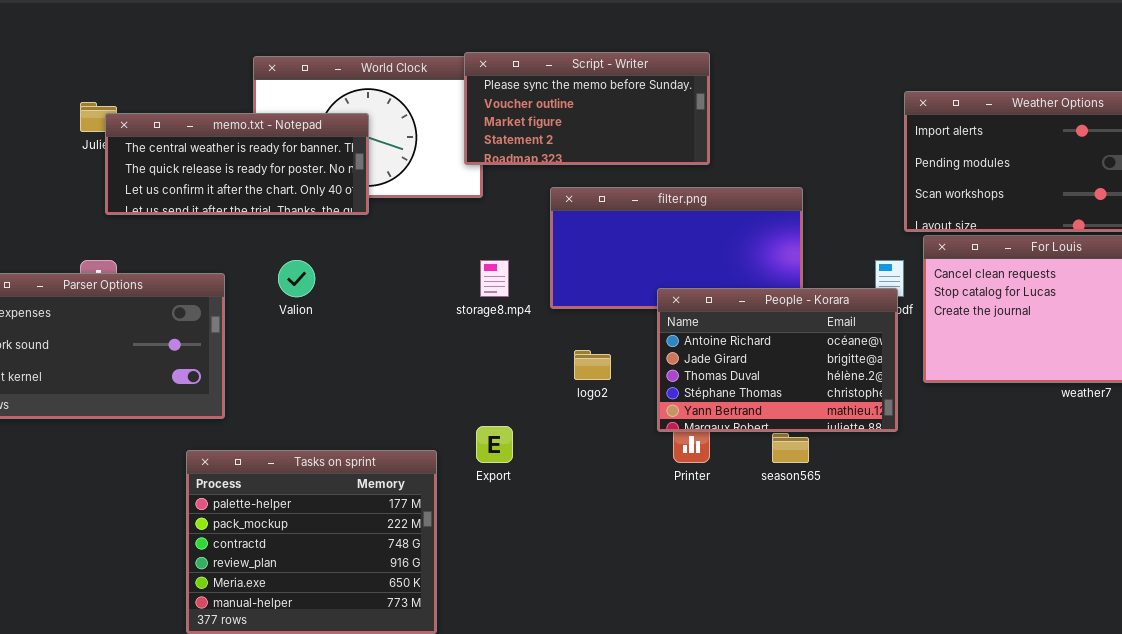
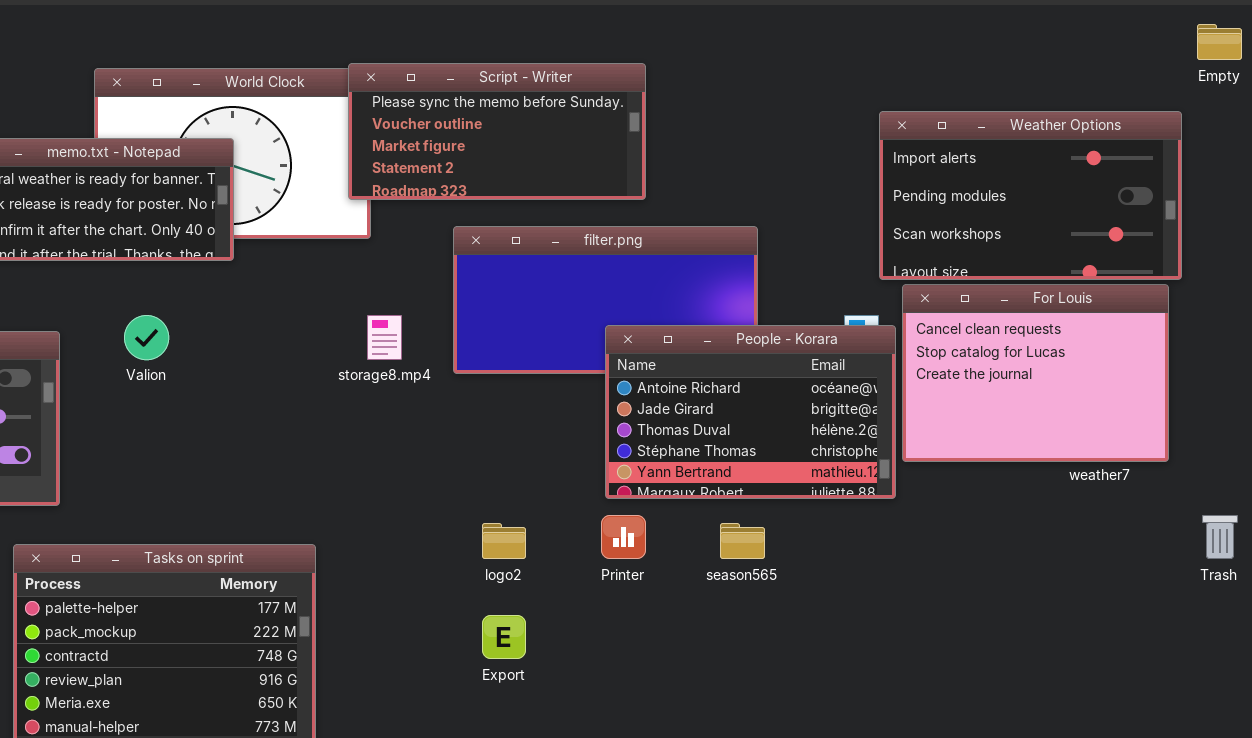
People - Korara: [657,288,898,432] -> [605,325,896,499], moved
logo2: [574,350,611,380] -> [482,523,526,559], moved
Export: [476,426,513,463] -> [482,615,526,659], moved

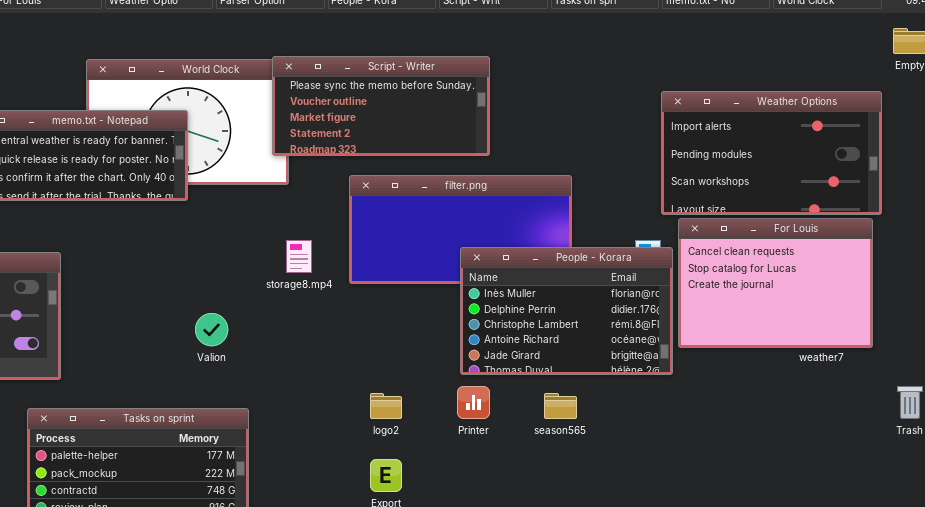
Valion: [124,315,169,360] -> [195,313,228,346], moved
People - Korara: [605,325,896,499] -> [460,247,673,375], scrolled up 3 rows

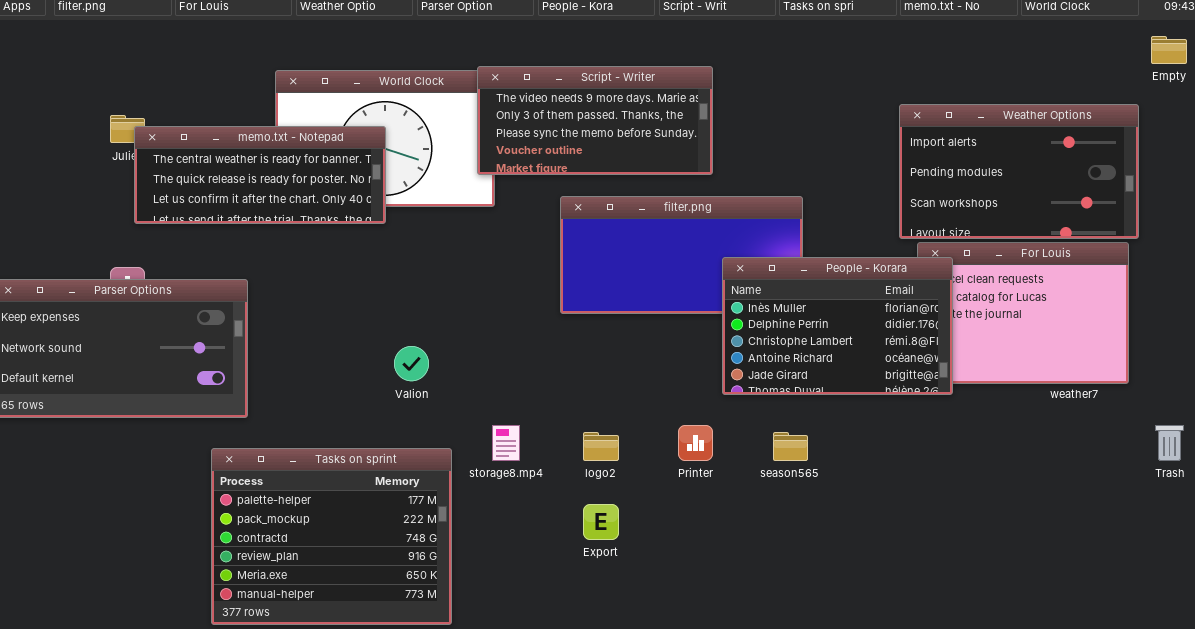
Script - Writer: [272,56,490,156] -> [477,66,713,175], scrolled up 2 rows
storage8.mp4: [286,240,312,273] -> [492,425,520,461], moved
People - Korara: [460,247,673,375] -> [722,257,953,395], moved

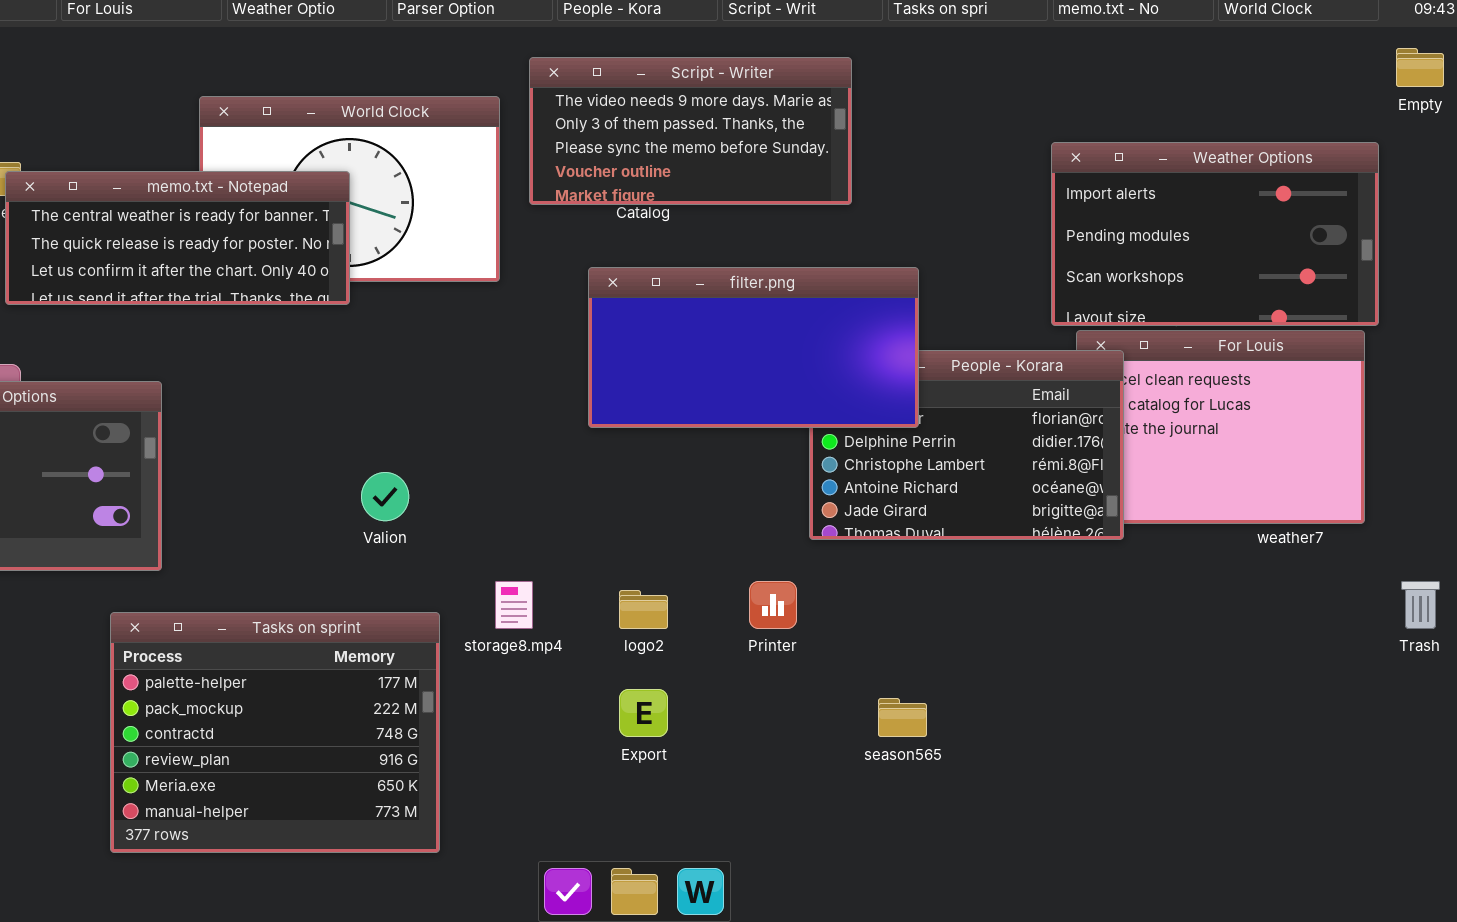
Script - Writer: [477,66,713,175] -> [529,57,852,205], moved
filter.png: [560,196,803,314] -> [588,267,919,428], raised
season565: [773,432,808,461] -> [878,698,927,737], moved

